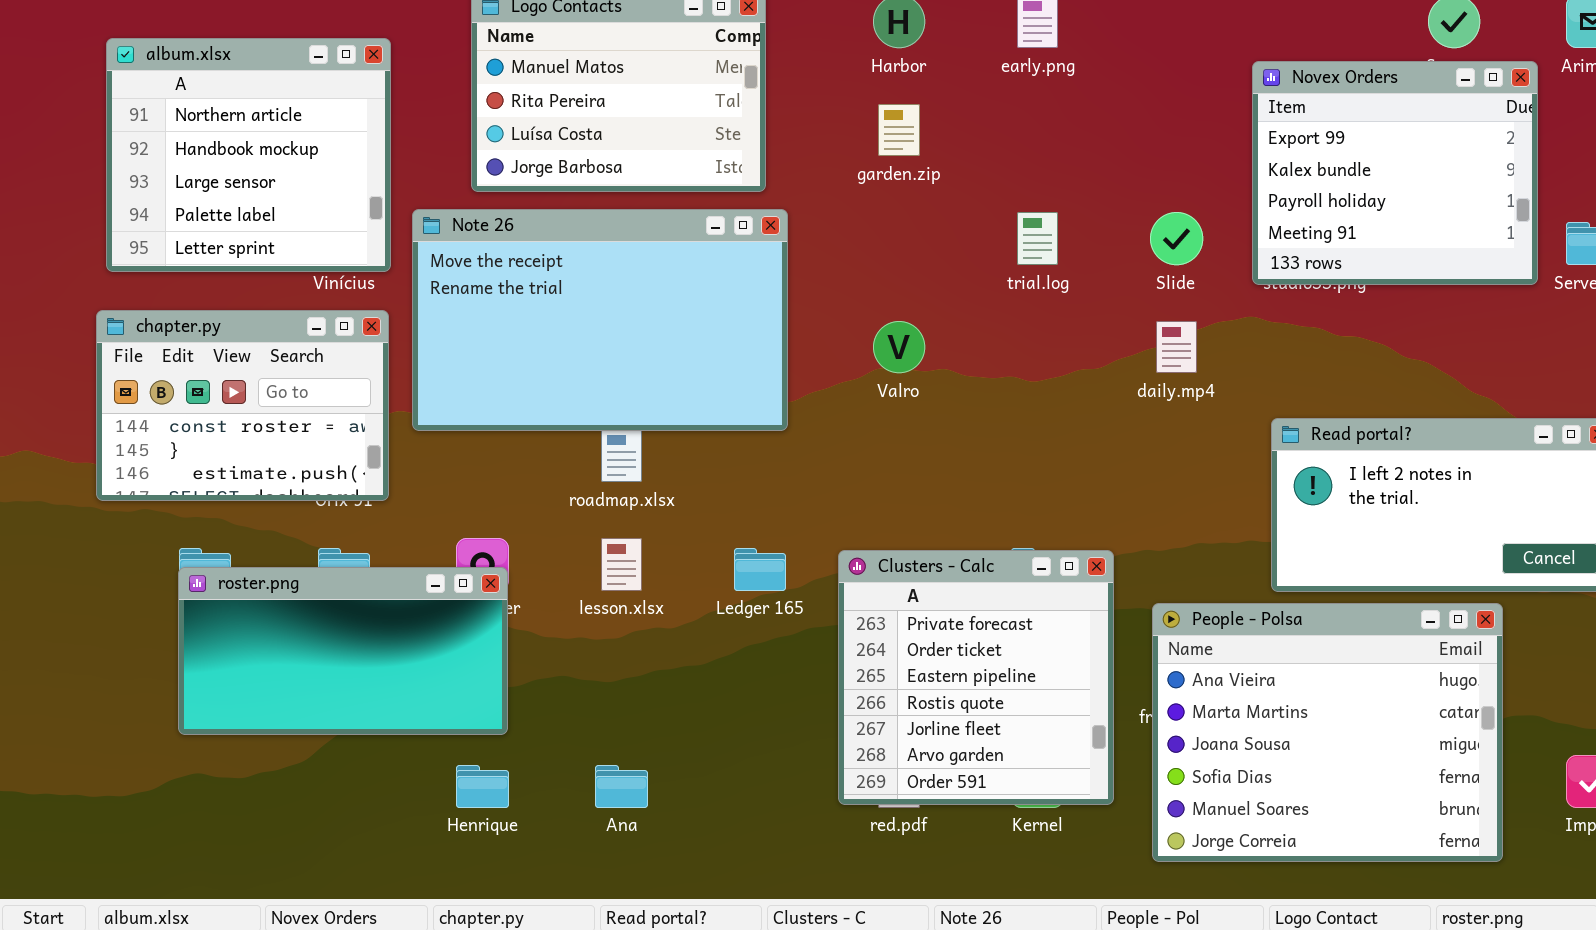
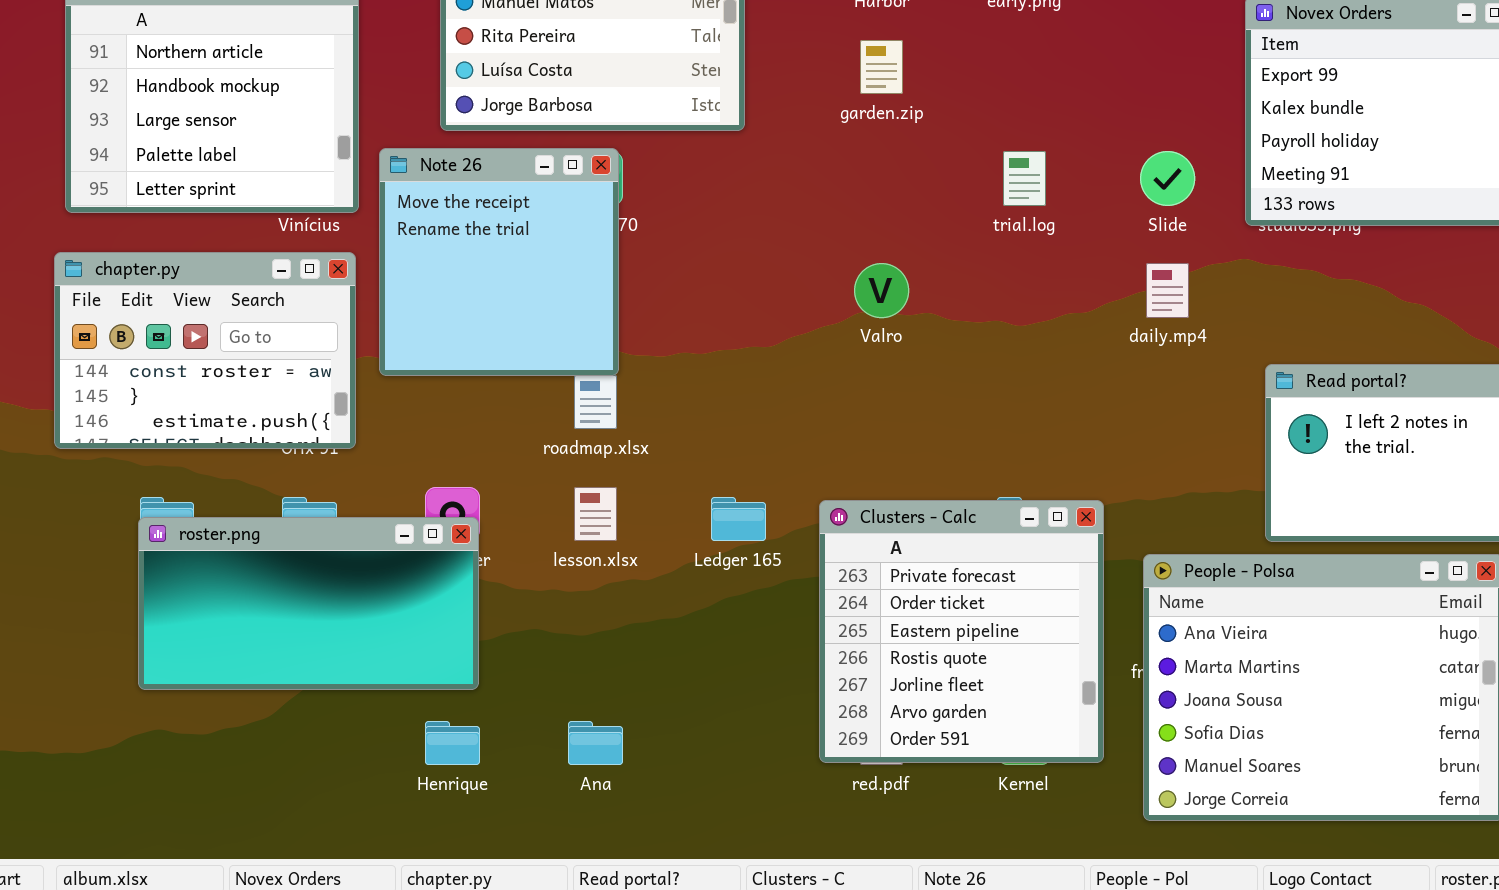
Note 26: [412,209,788,431] -> [379,148,619,376], resized

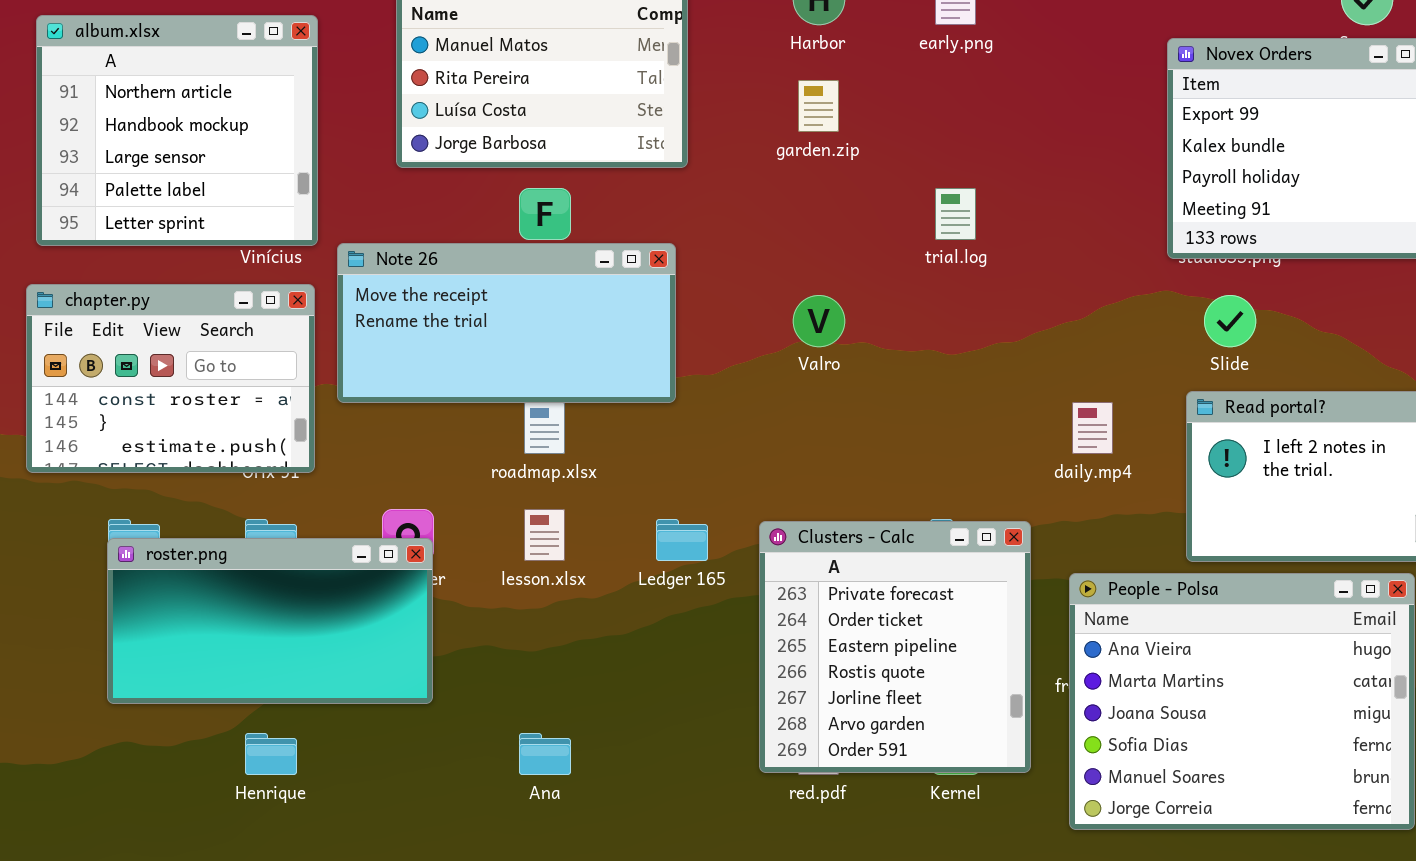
Note 26: [379,148,619,376] -> [337,243,676,403], resized
Slide: [1140,151,1195,206] -> [1204,295,1256,347], moved
daily.mp4: [1146,263,1189,318] -> [1072,402,1113,454], moved
Henrique: [425,721,480,765] -> [245,733,297,775], moved

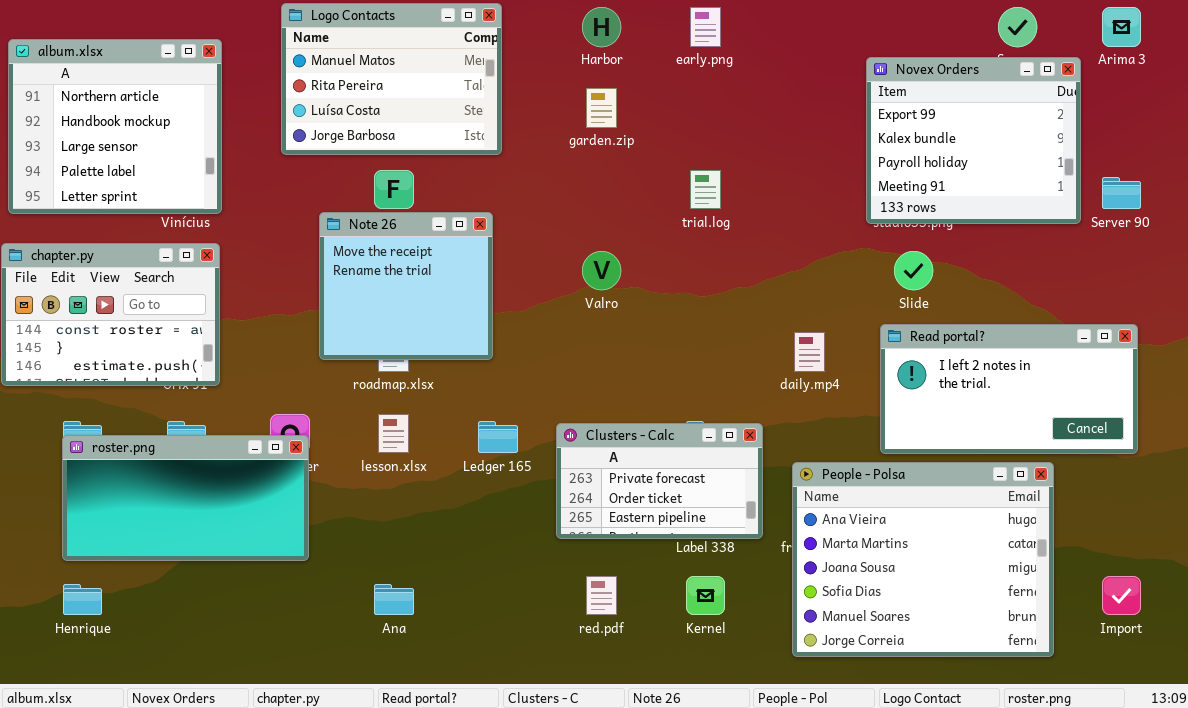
Note 26: [337,243,676,403] -> [319,212,493,360], resized
Clusters - Calc: [759,521,1031,773] -> [556,423,763,539], resized
Henrique: [245,733,297,775] -> [63,584,102,615], moved

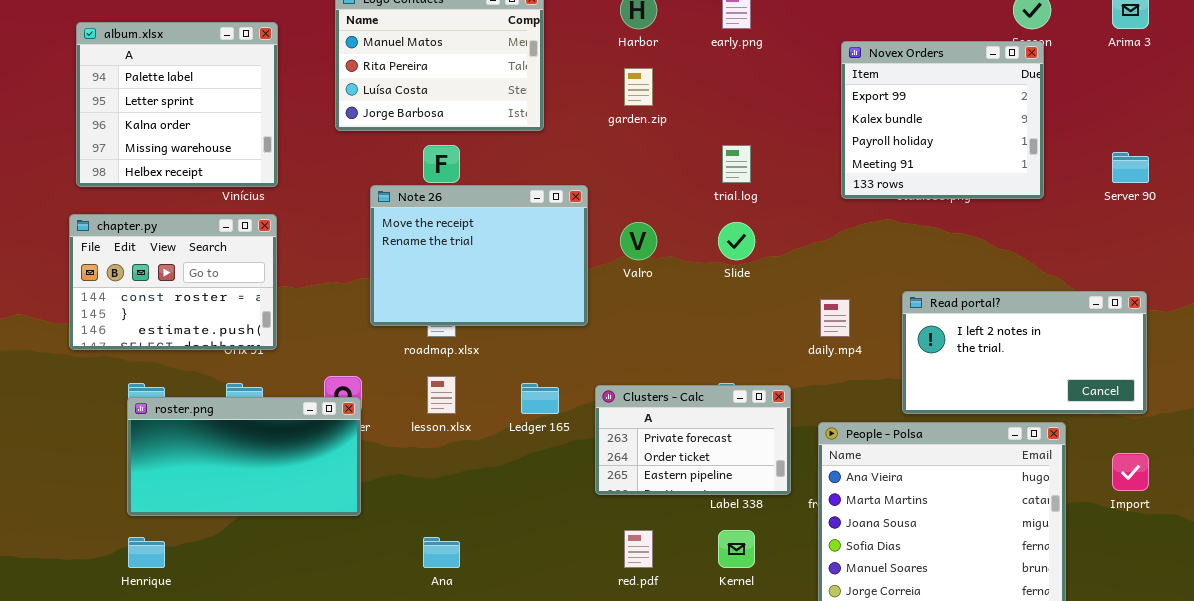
album.xlsx: [8,39,222,214] -> [76,22,278,187], scrolled down 3 rows
Novex Orders: [866,57,1081,224] -> [841,41,1044,199], moved
Note 26: [319,212,493,360] -> [370,185,588,326], resized
Slide: [894,251,933,290] -> [718,222,755,260], moved
Import: [1102,576,1141,615] -> [1112,453,1149,491], moved

